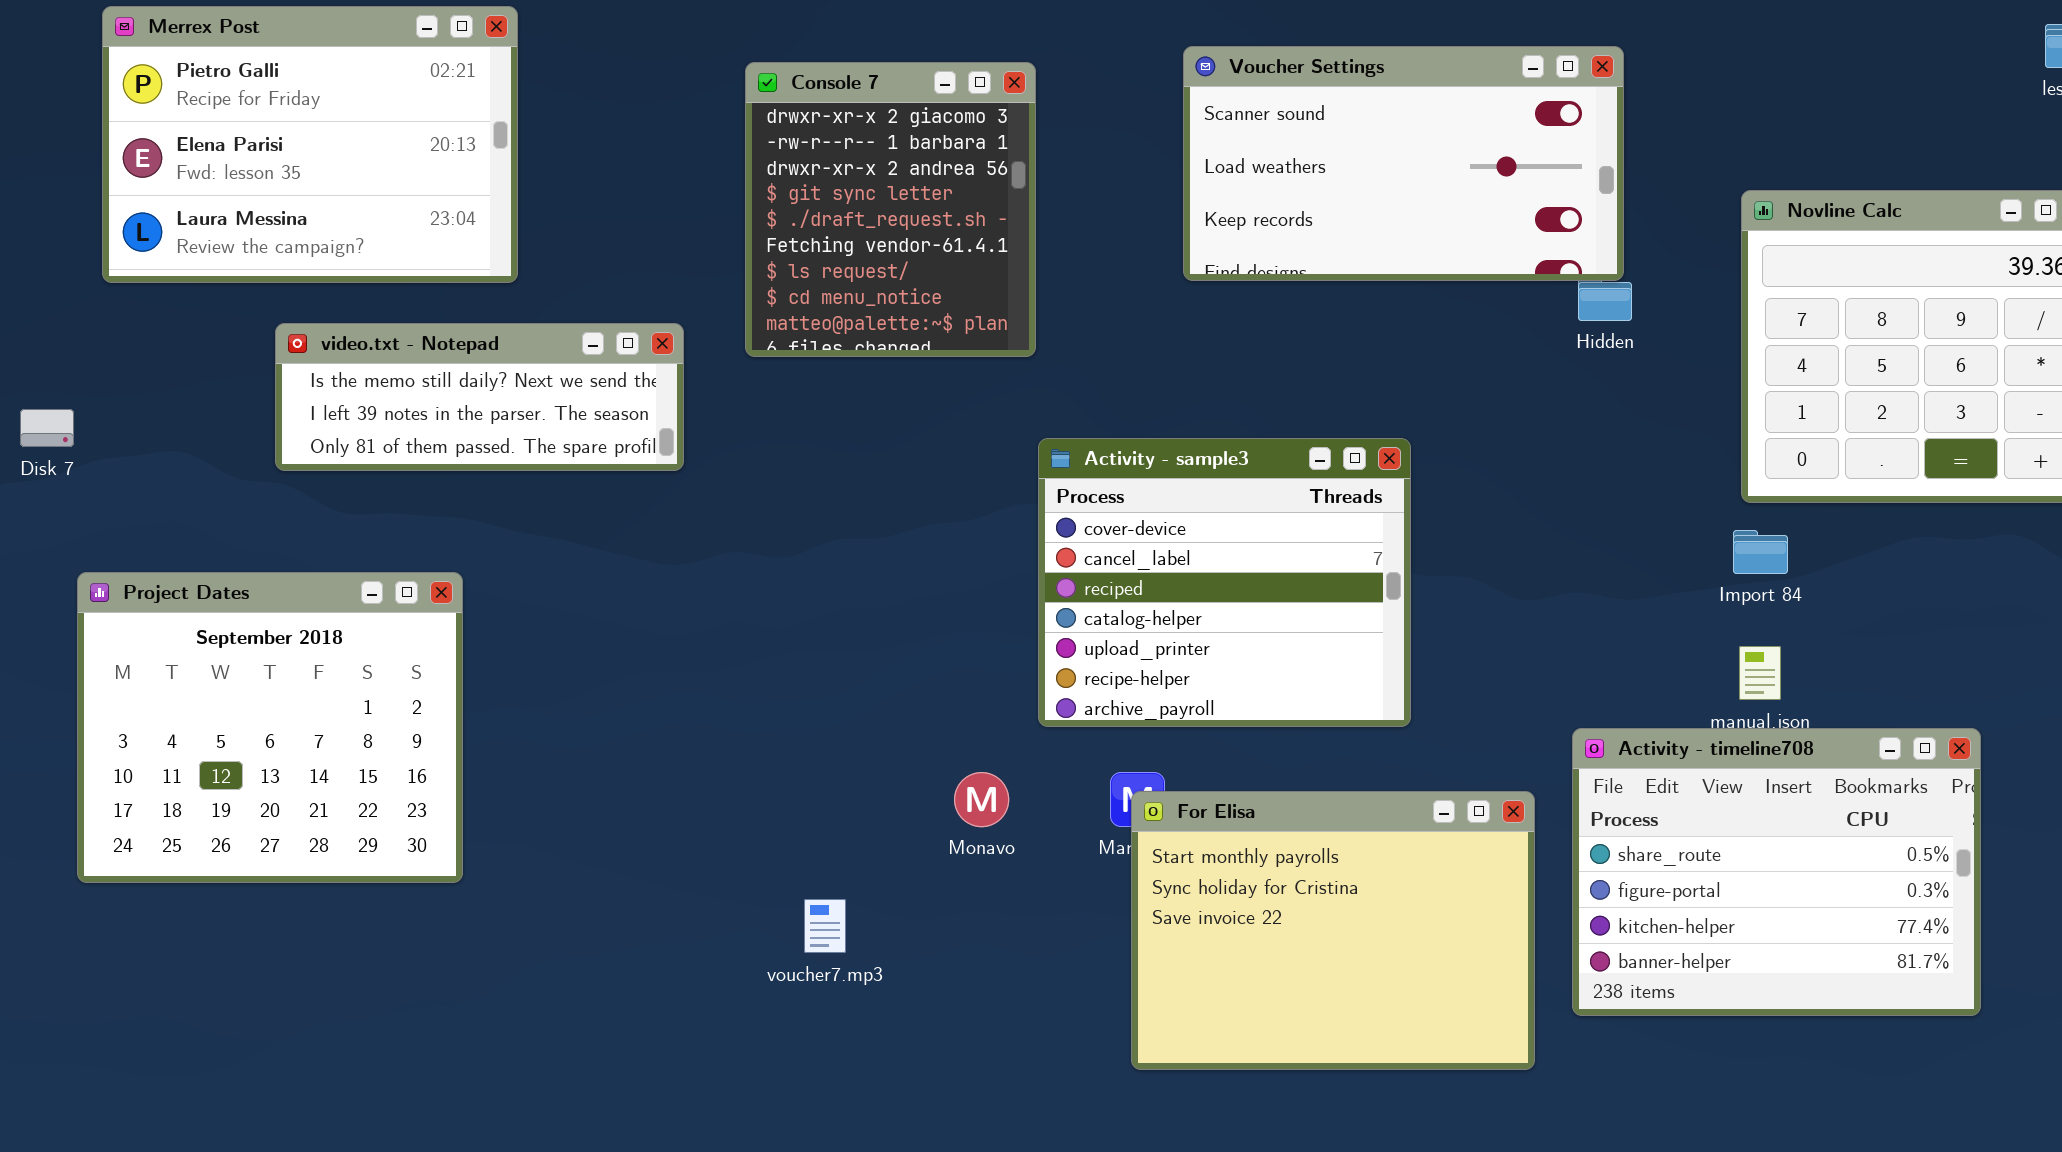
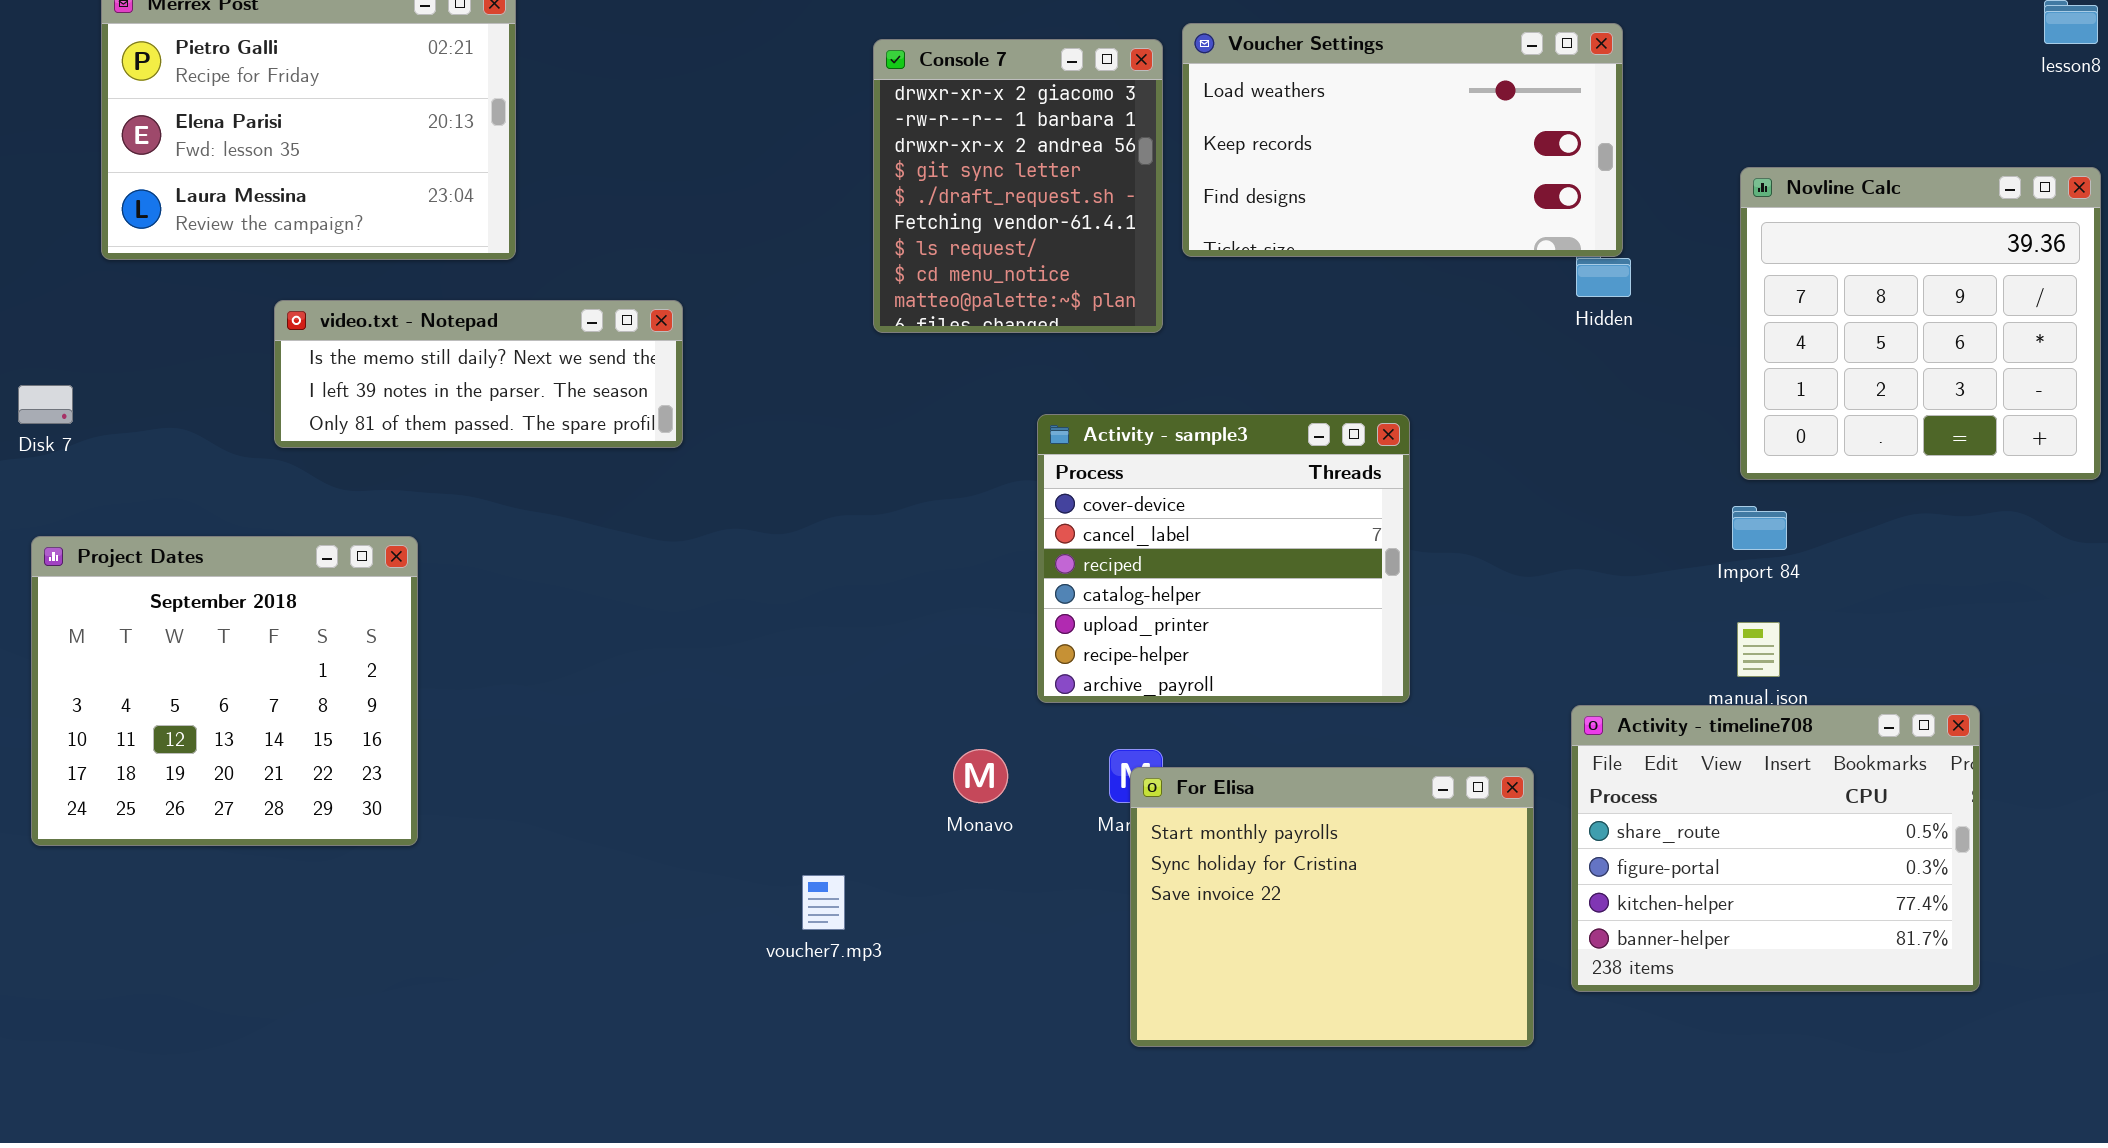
Voucher Settings: [1183,46,1624,281] -> [1182,23,1623,257], scrolled down 1 row
Console 7: [745,62,1036,357] -> [873,39,1163,333], moved
Project Dates: [77,572,463,883] -> [31,536,418,846], moved

